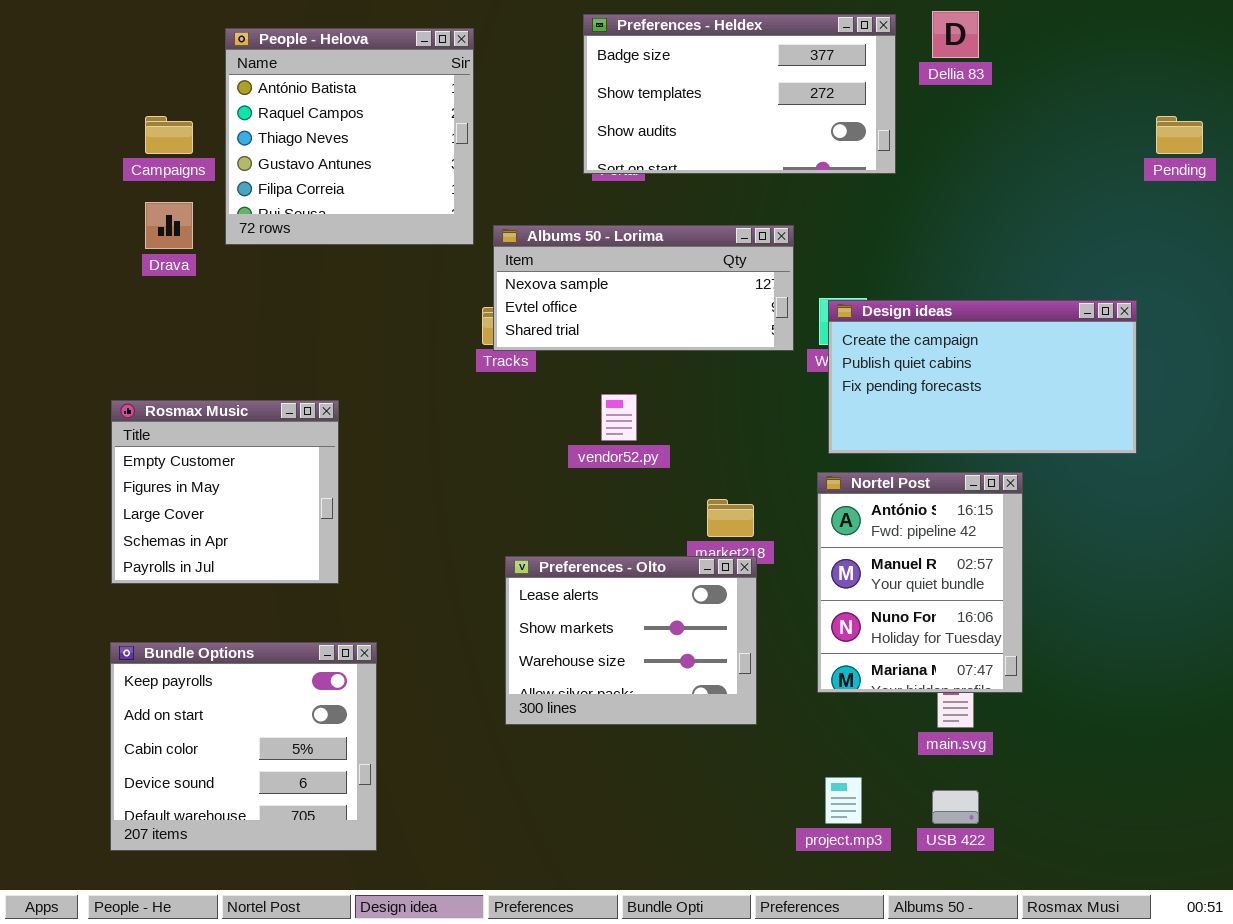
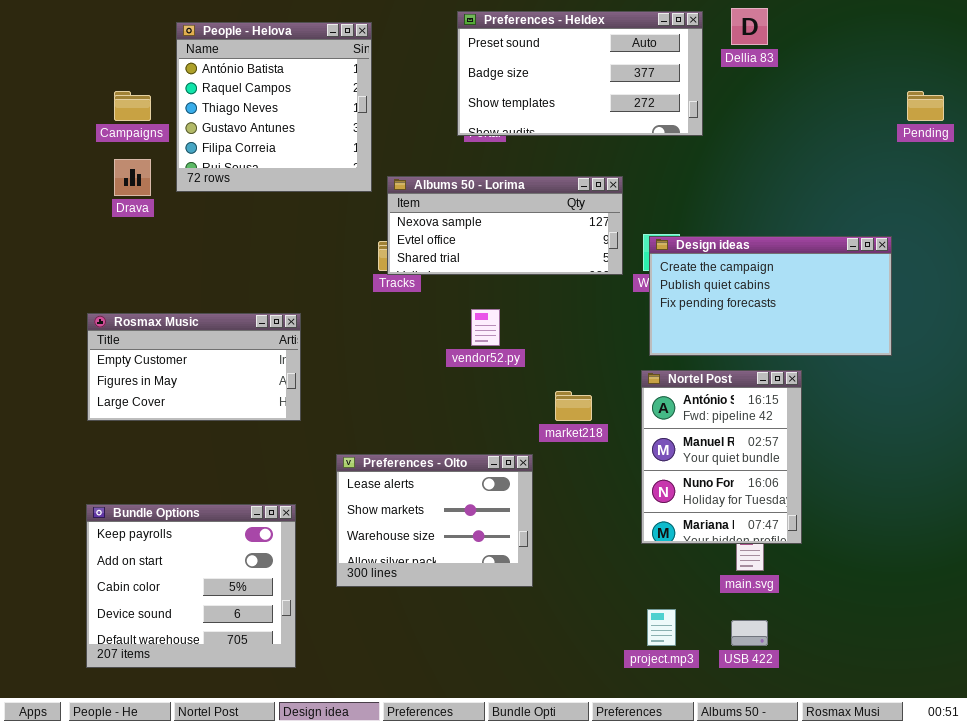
Preferences - Heldex: [583,14,896,174] -> [457,11,703,136], scrolled up 1 row
Rosmax Music: [111,400,339,584] -> [87,313,301,421], resized
Preferences - Olto: [505,556,757,725] -> [336,454,533,587], moved

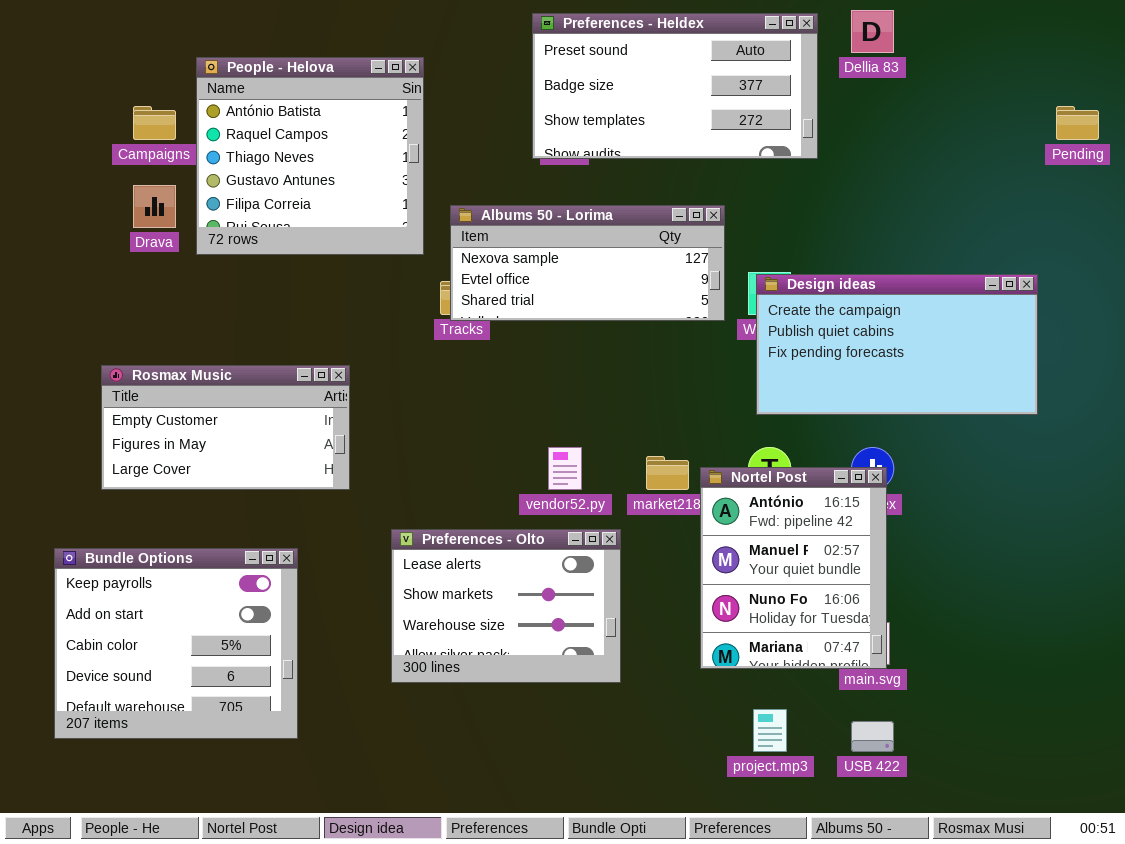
People - Helova: [176,22,372,192] -> [196,57,424,255], moved
vendor52.py: [471,309,500,346] -> [548,447,582,490], moved
Nortel Post: [641,370,802,544] -> [700,467,887,669], moved
Bundle Options: [86,504,296,668] -> [54,548,298,739], moved

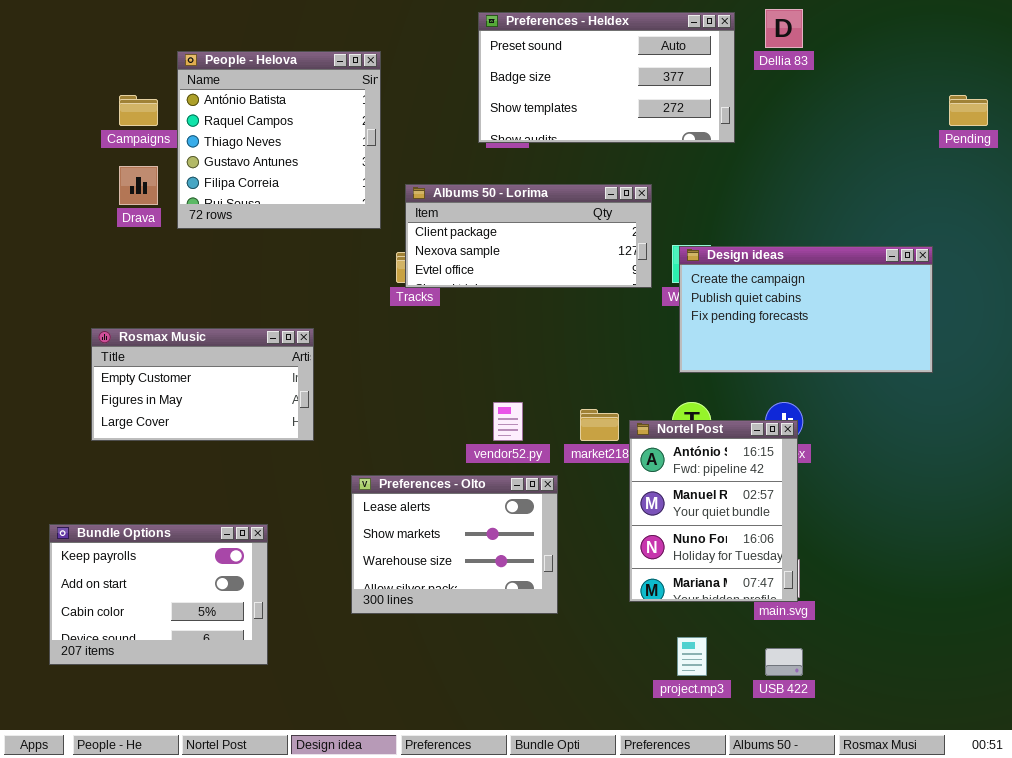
Albums 50 - Lorima: [450,205,725,321] -> [405,184,652,288], scrolled up 1 row
Bundle Options: [54,548,298,739] -> [49,524,268,665], resized

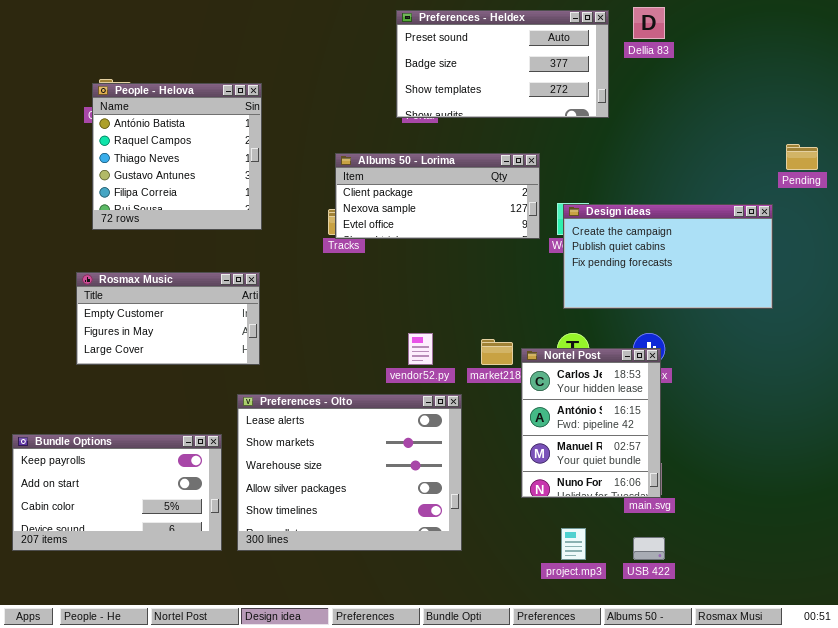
People - Helova: [177,51,381,229] -> [92,83,262,230], moved
Pending: [949,95,988,126] -> [786,144,818,170], moved
Nortel Post: [629,420,798,602] -> [521,348,661,498], scrolled up 1 row
Preferences - Olto: [351,475,558,614] -> [237,394,462,551], resized
Bundle Options: [49,524,268,665] -> [12,434,222,551], resized

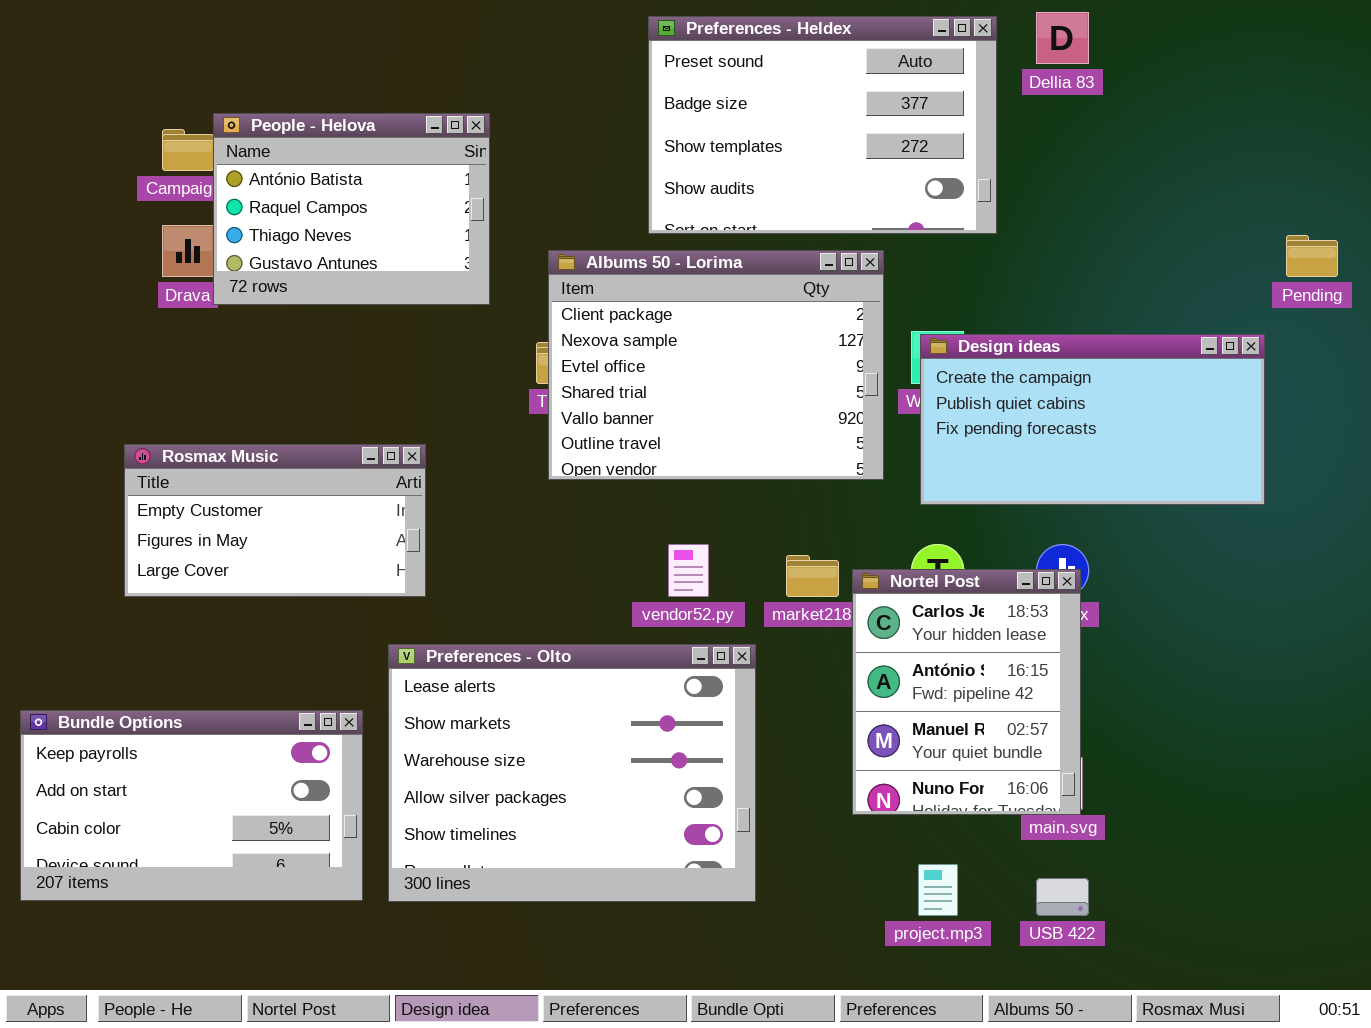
Preferences - Heldex: [396,10,609,118] -> [648,16,997,234], resized
People - Helova: [92,83,262,230] -> [213,113,490,305], moved, resized
Albums 50 - Lorima: [335,153,540,239] -> [548,250,884,480], resized

